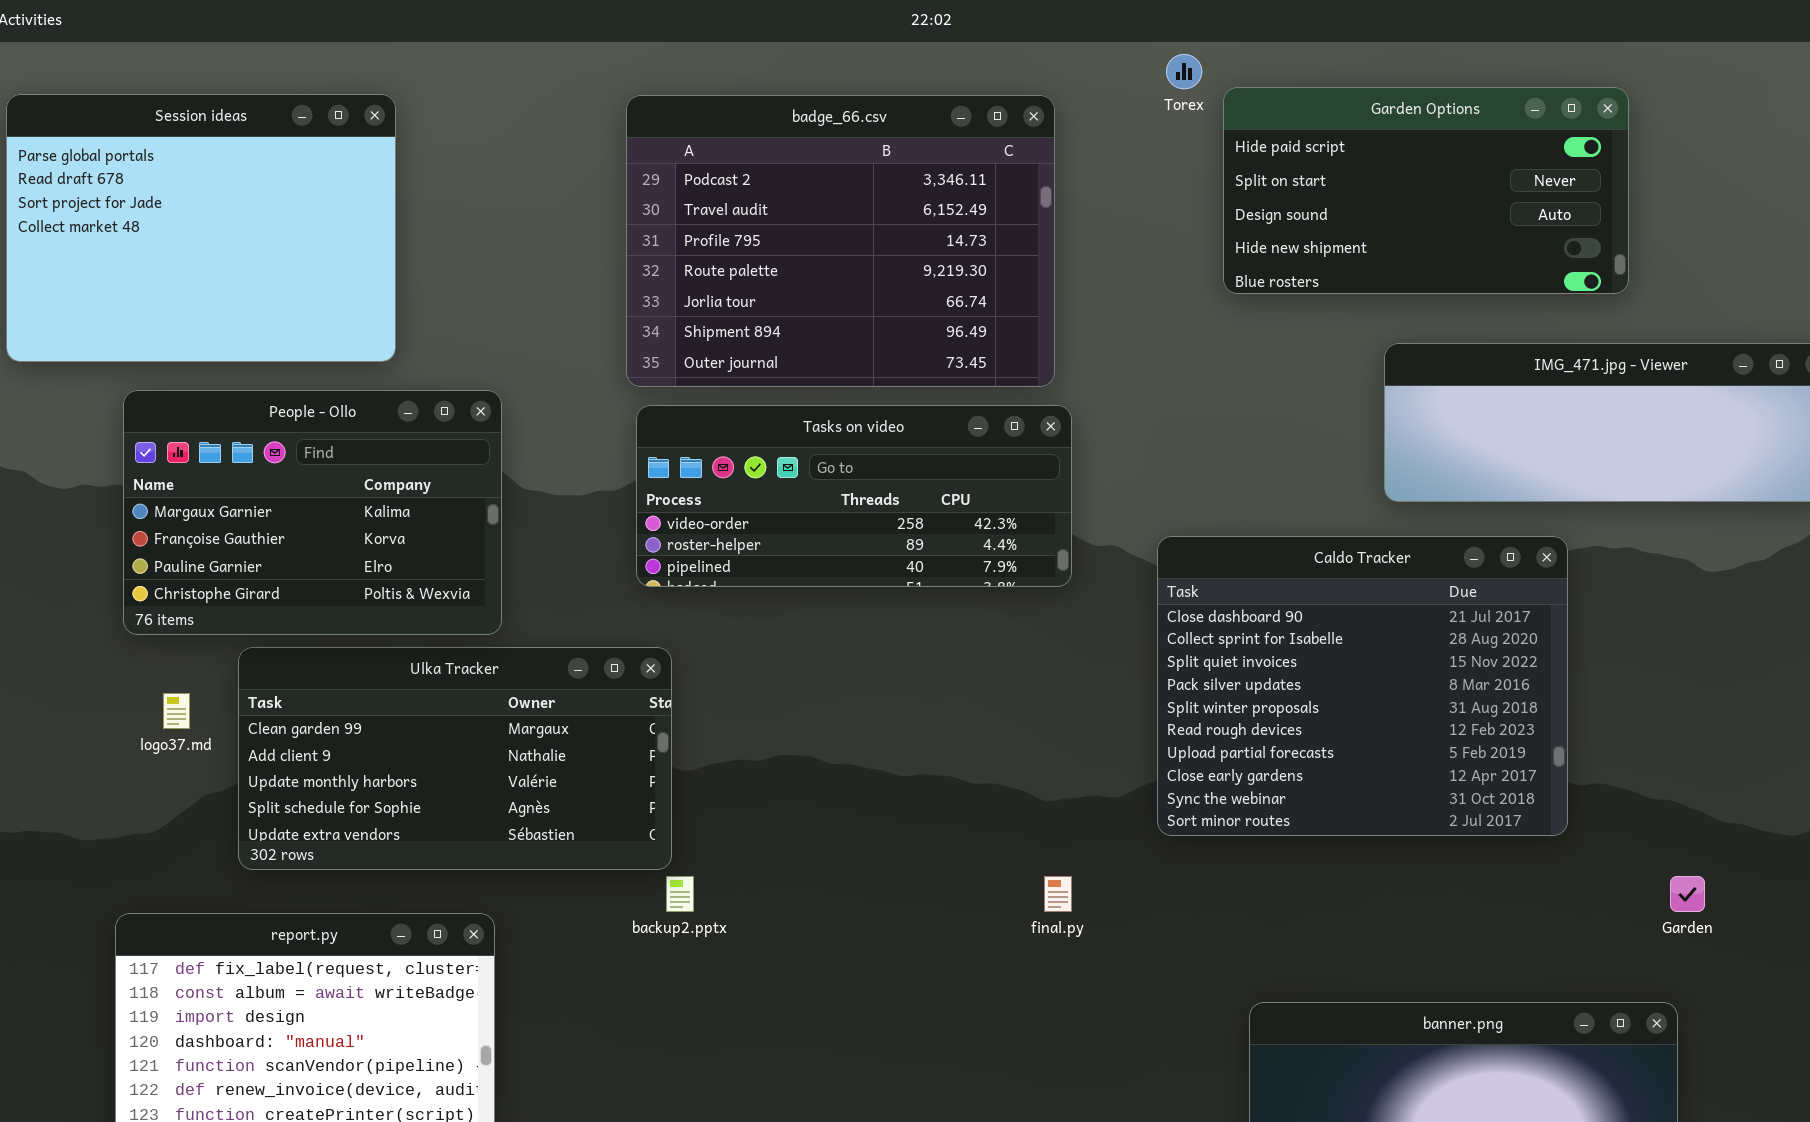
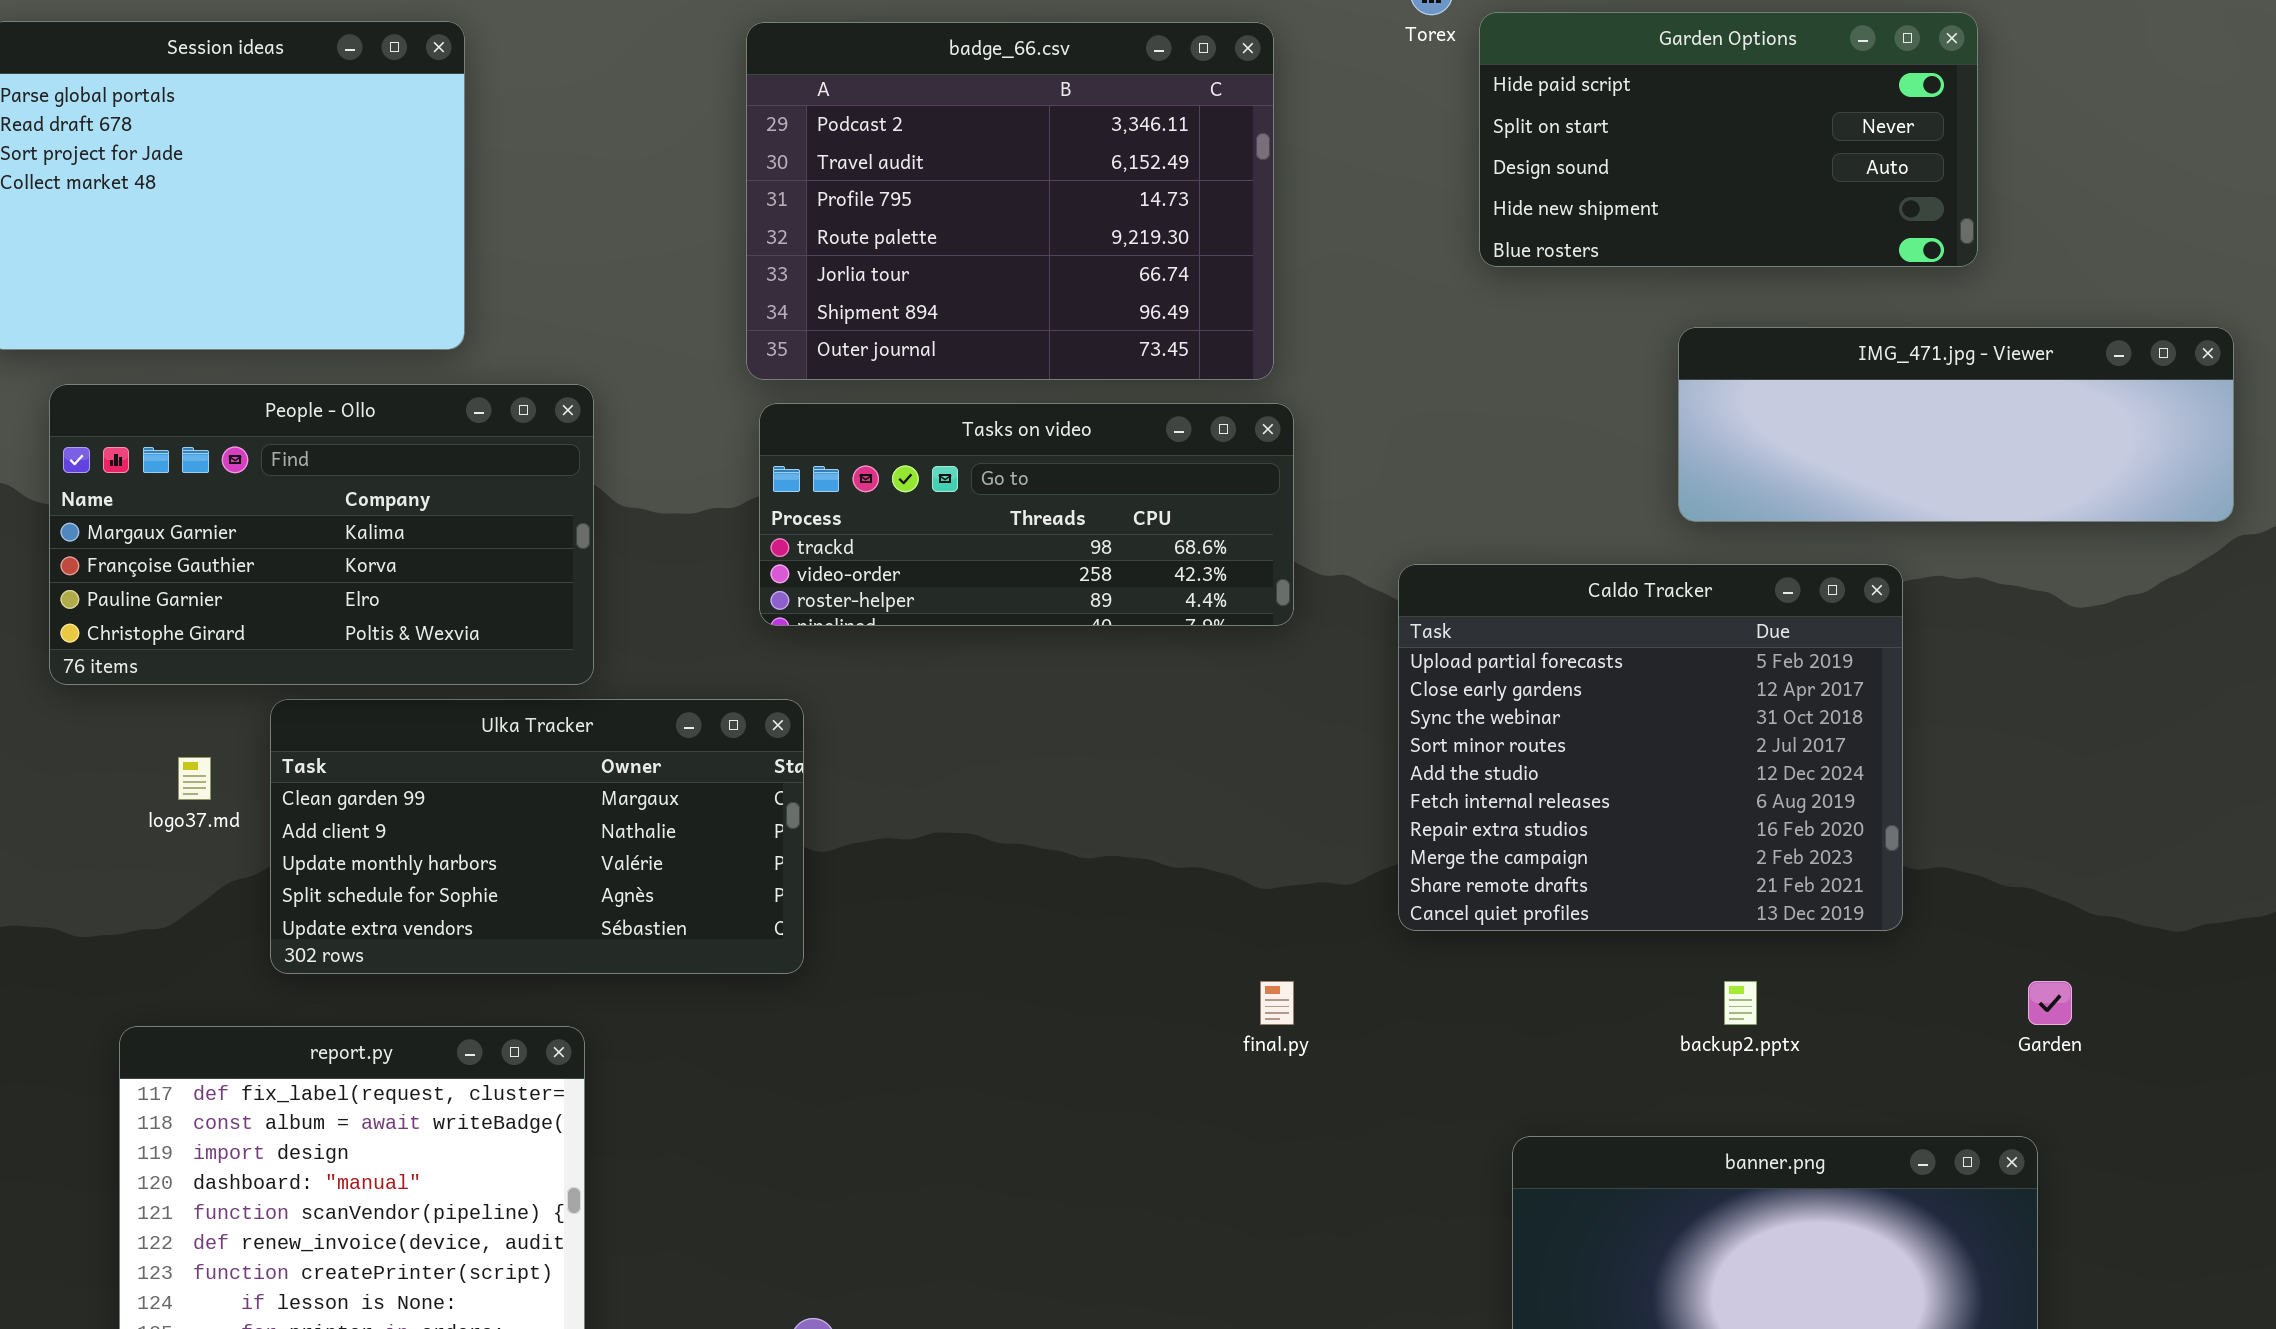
People - Ollo: [123,390,502,635] -> [49,384,594,685], resized
Tasks on video: [636,405,1072,587] -> [759,403,1294,626], scrolled up 1 row
Caldo Tracker: [1157,536,1568,836] -> [1398,564,1903,931], scrolled down 6 rows
backup2.pptx: [666,876,694,912] -> [1724,981,1757,1025], moved

